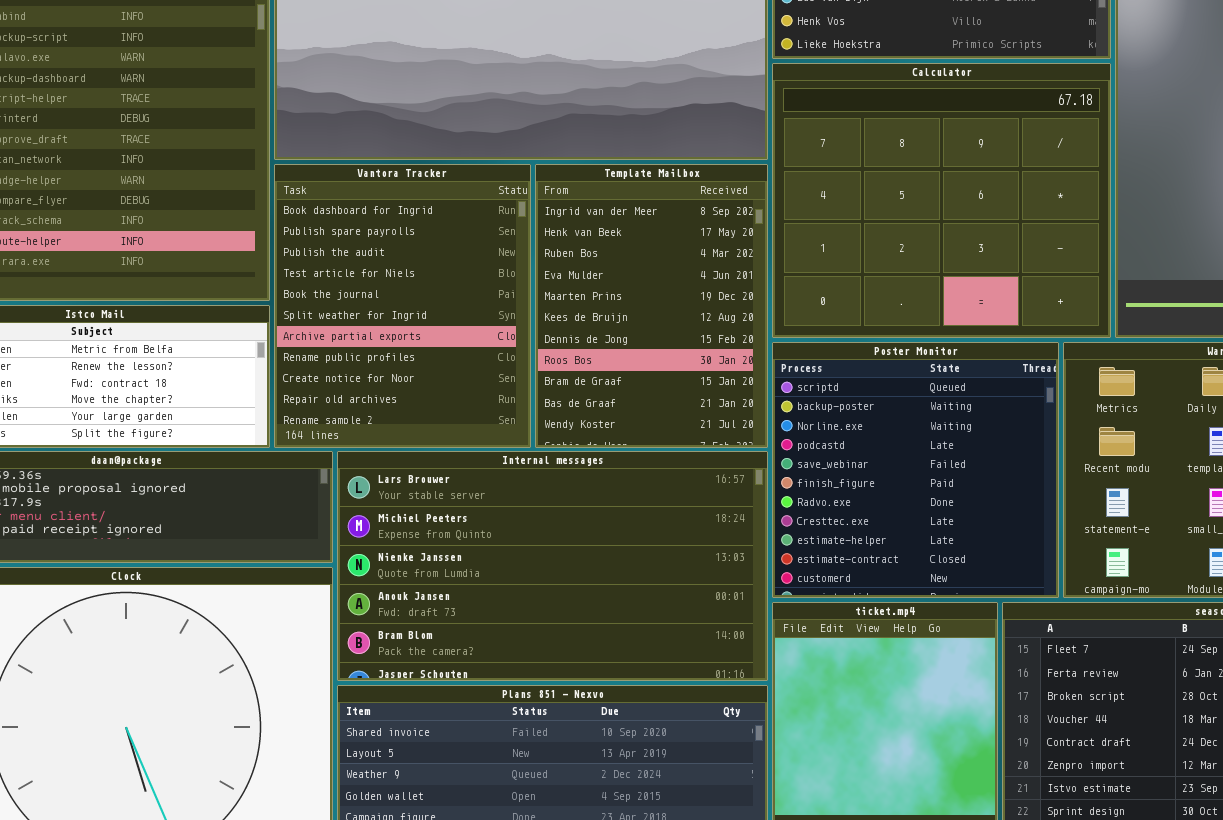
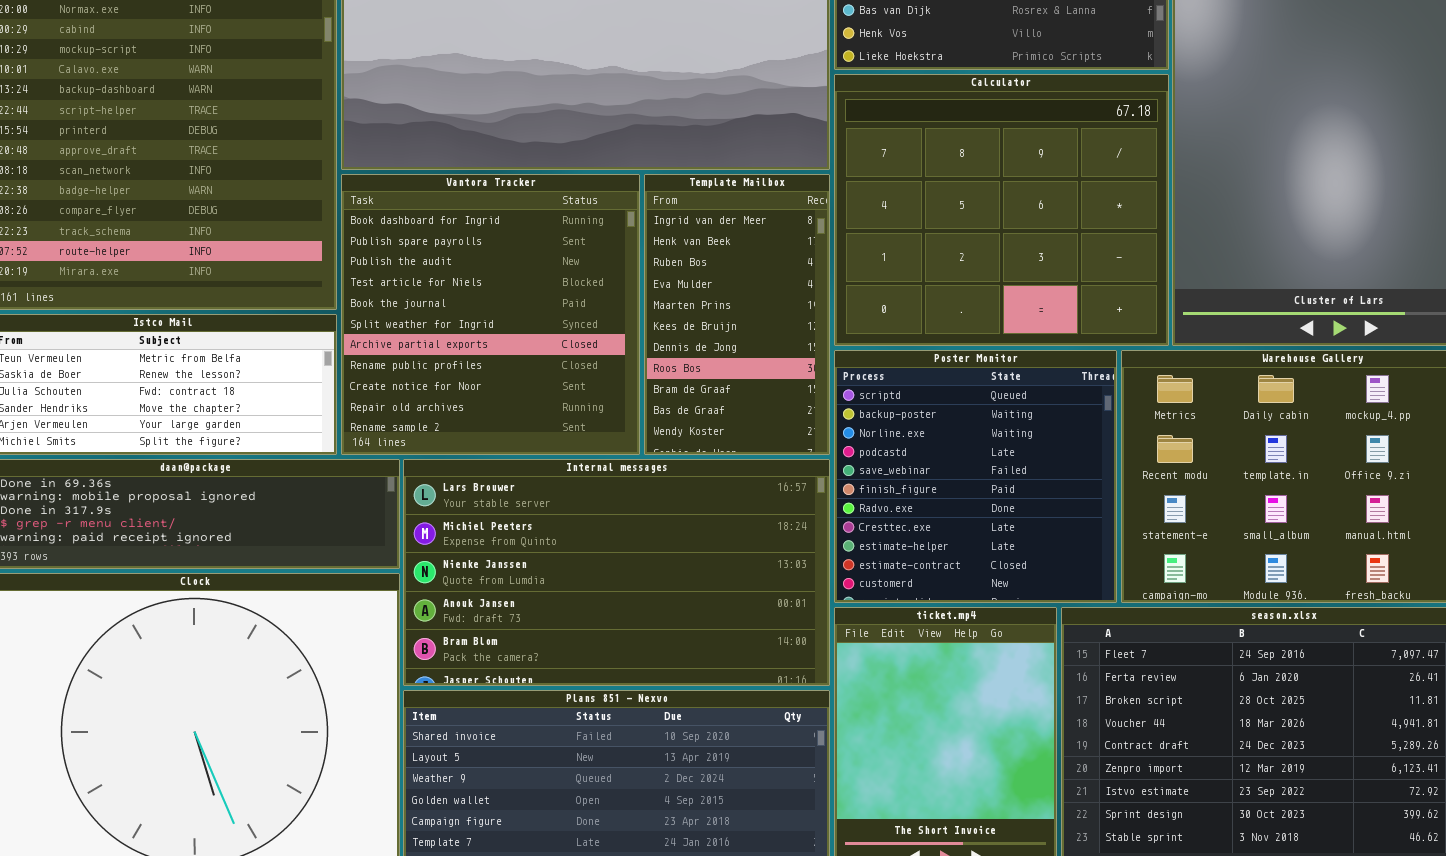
Vantora Tracker: [274,164,531,448] -> [341,174,640,455], resized
Template Mailbox: [535,164,768,448] -> [644,174,830,455], resized

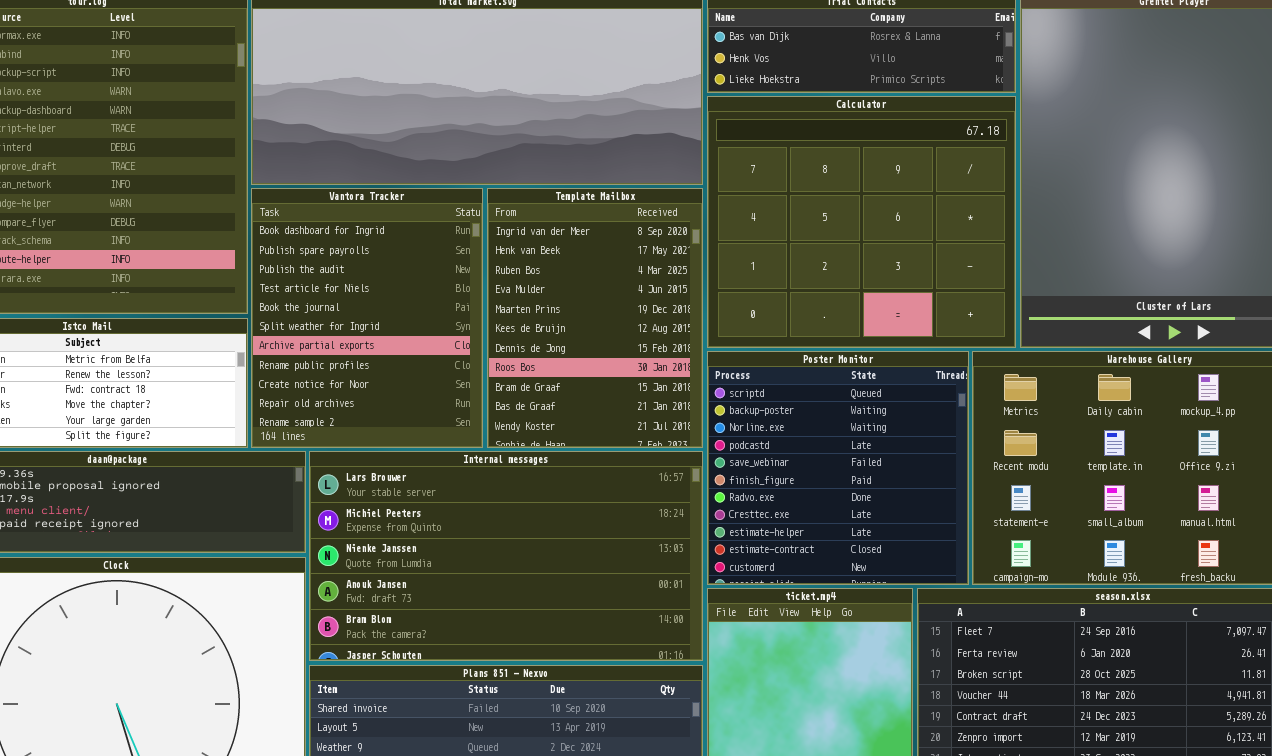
Vantora Tracker: [341,174,640,455] -> [251,188,483,448], resized
Template Mailbox: [644,174,830,455] -> [487,188,703,448], resized

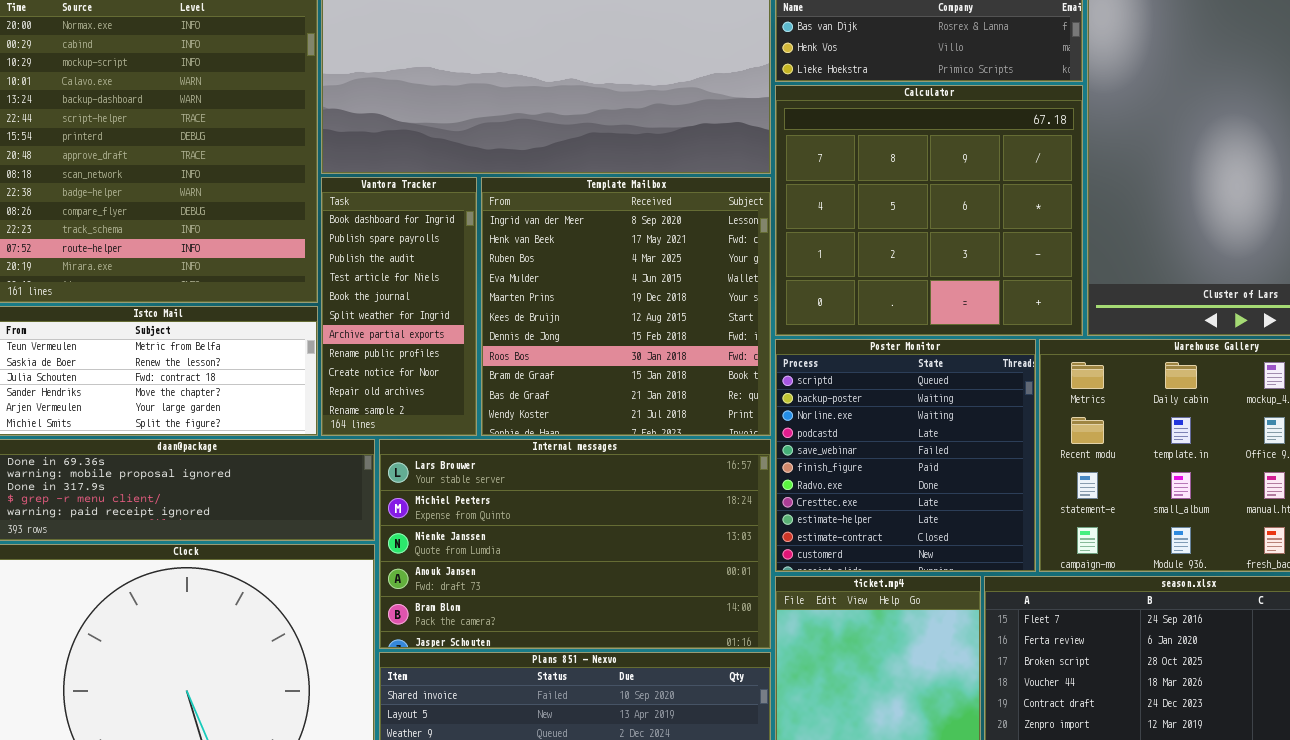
Vantora Tracker: [251,188,483,448] -> [321,177,477,436], resized
Template Mailbox: [487,188,703,448] -> [481,177,771,436], resized

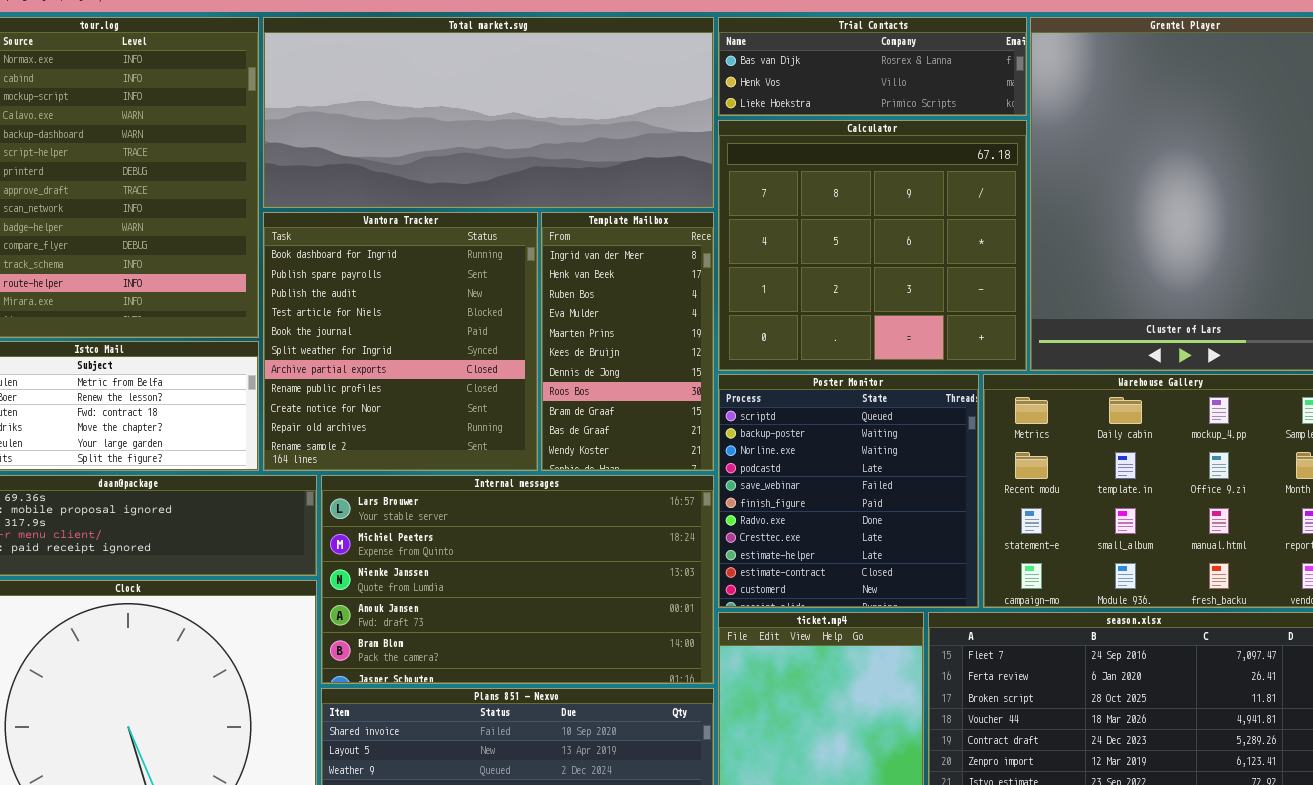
Vantora Tracker: [321,177,477,436] -> [263,212,538,471], resized
Template Mailbox: [481,177,771,436] -> [541,212,714,471], resized

